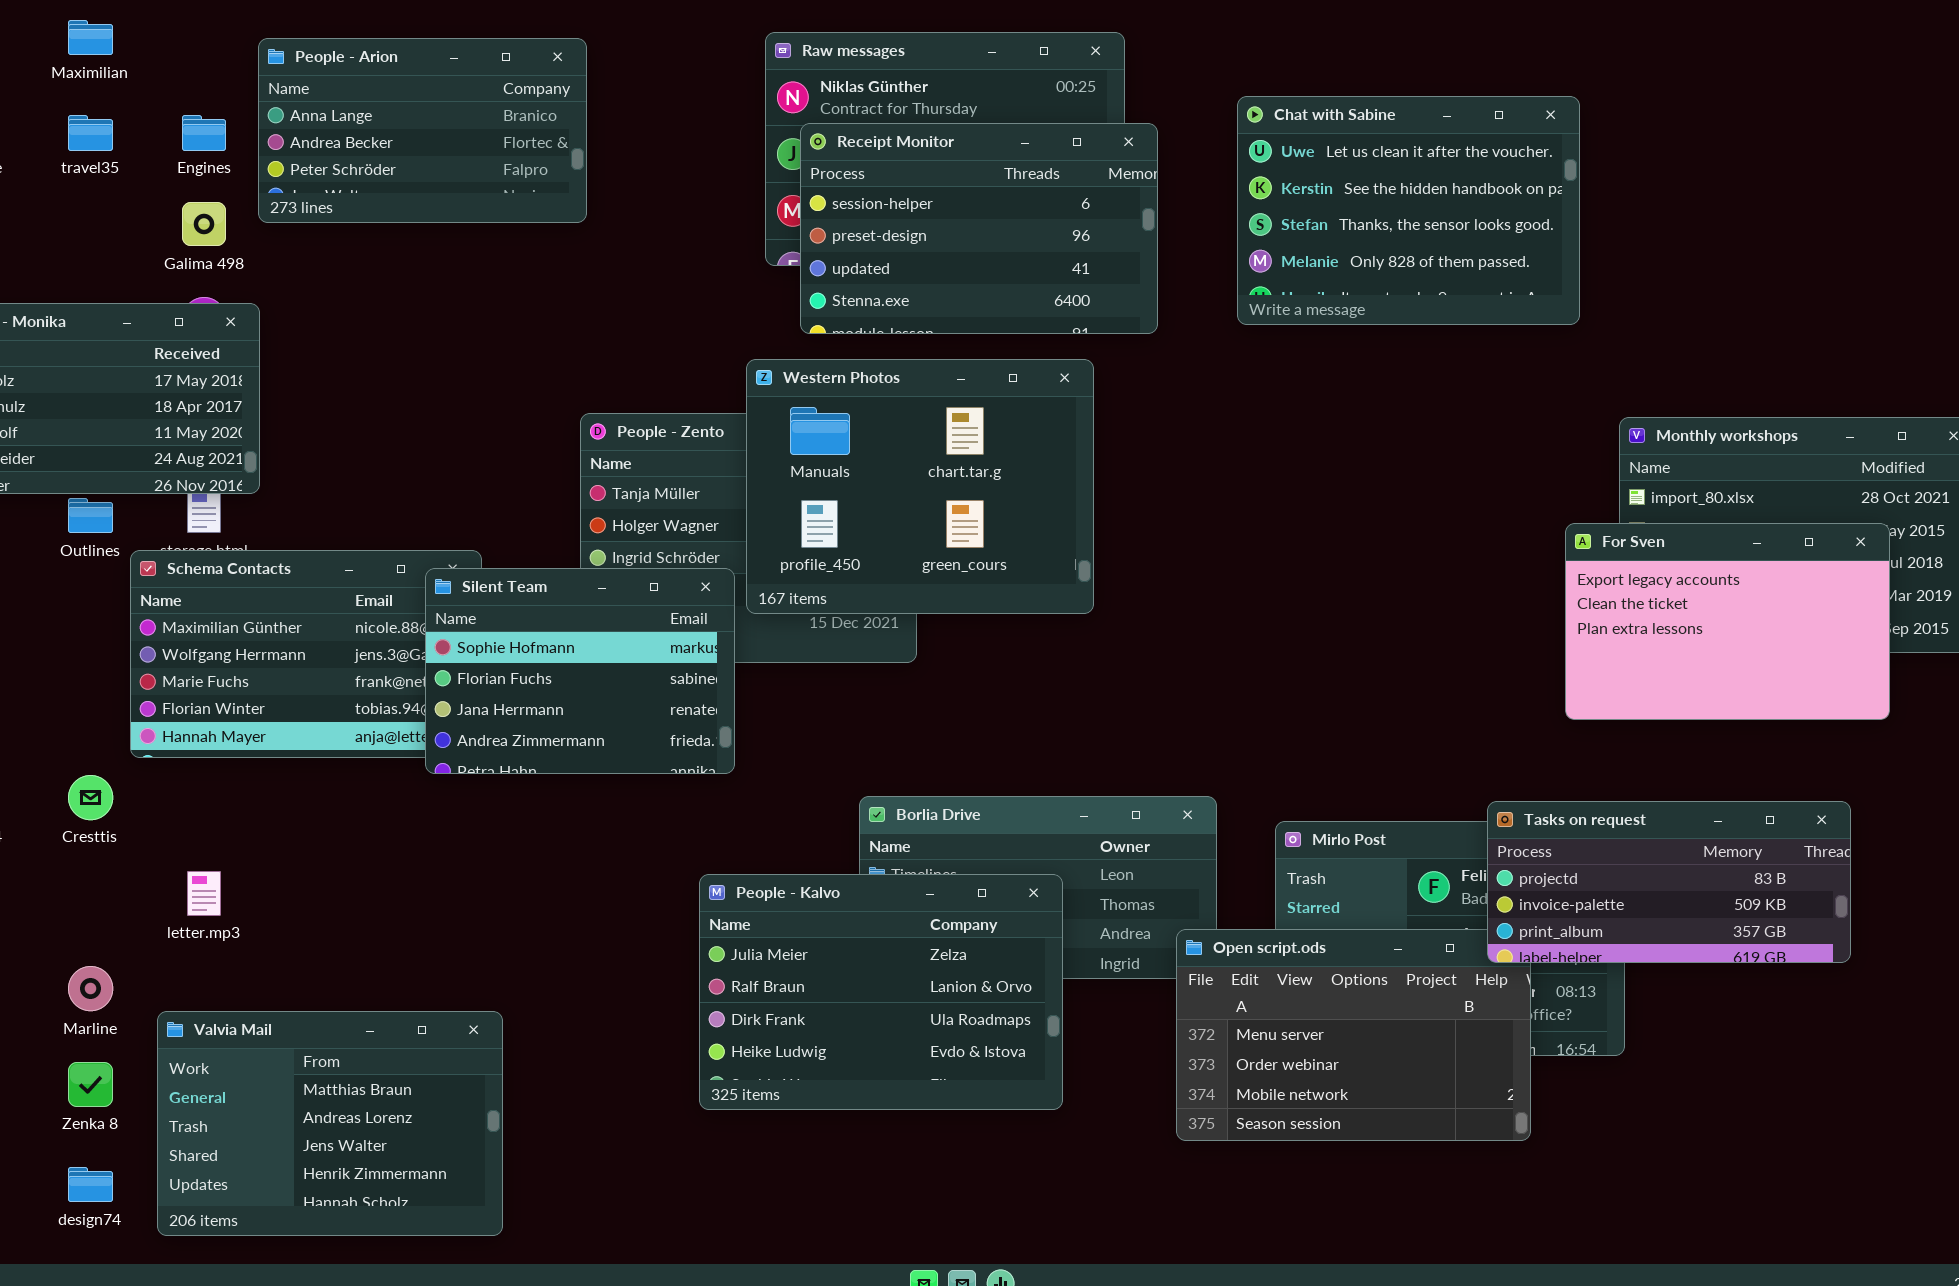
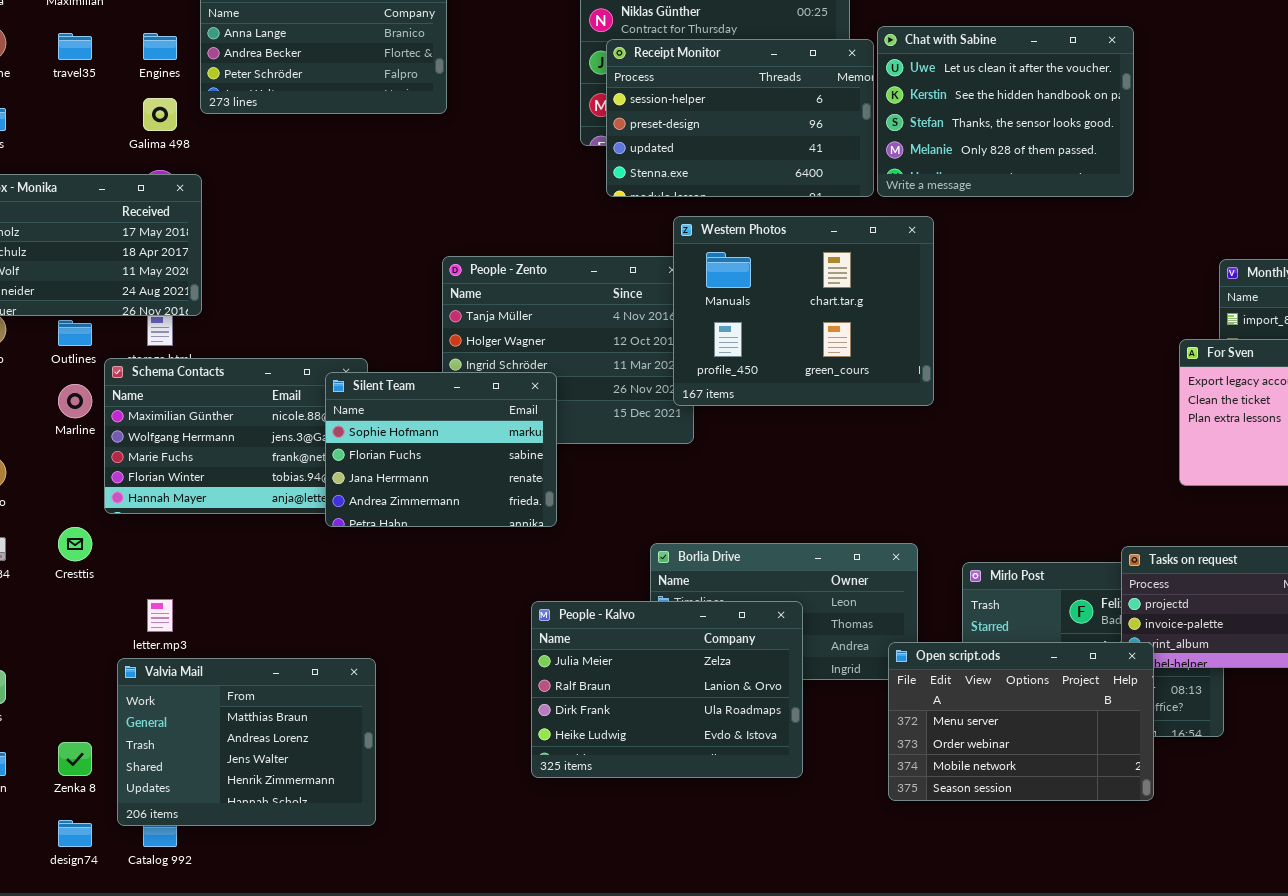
Chat with Sabine: [1237,96,1580,325] -> [877,26,1134,197], moved
Western Photos: [746,359,1094,614] -> [673,216,934,406], moved
Open script.ods: [1176,929,1531,1141] -> [888,642,1154,801], raised
Marline: [68,966,113,1011] -> [58,384,92,418], moved
Valvia Mail: [157,1011,503,1236] -> [117,658,376,826], moved

